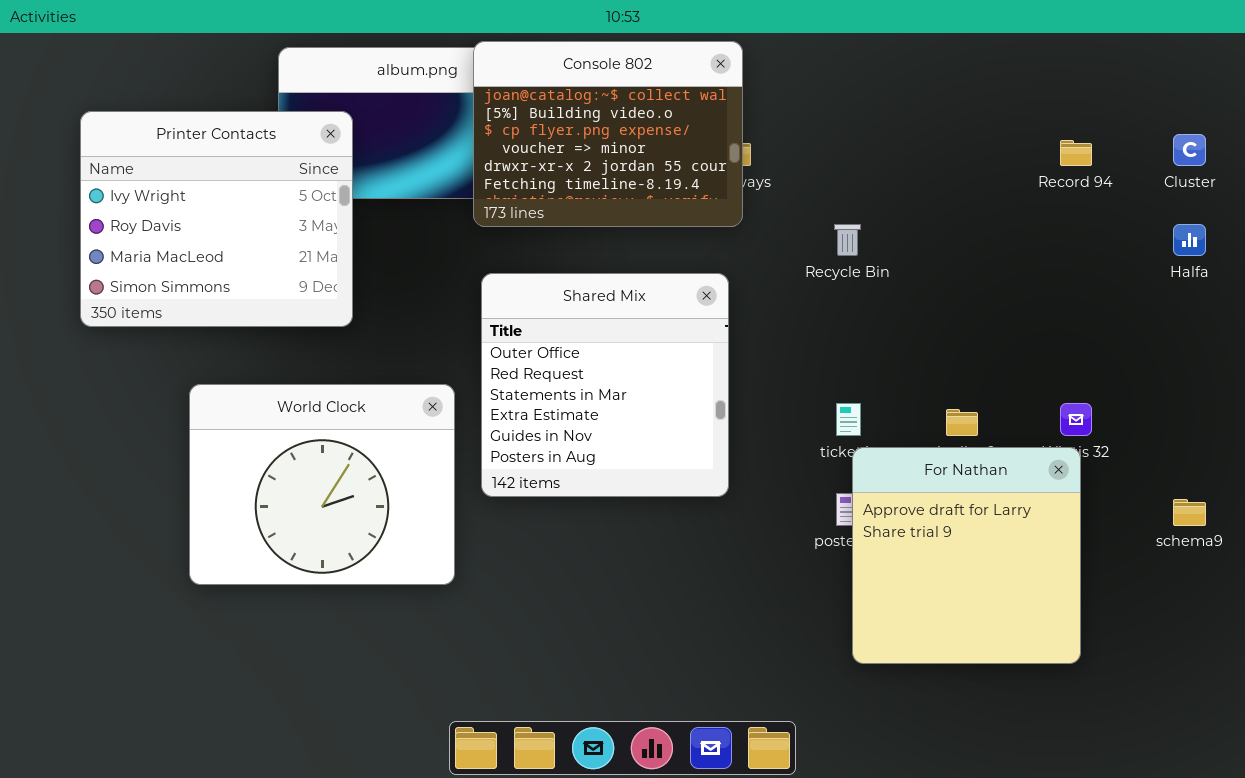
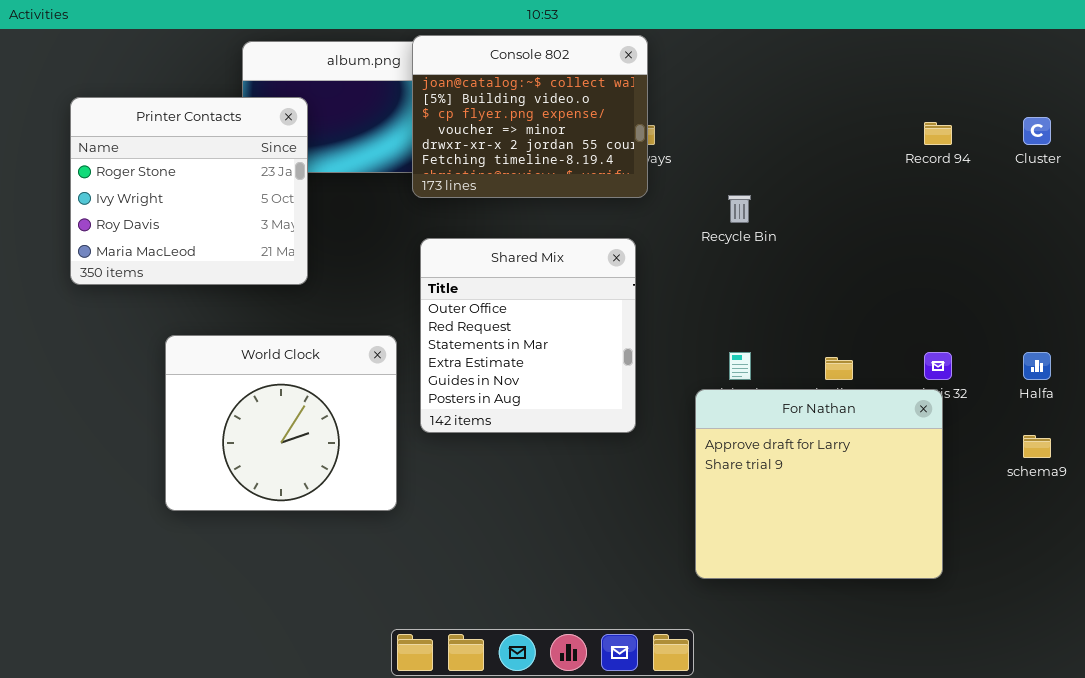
Printer Contacts: [80,111,353,327] -> [70,97,308,285], scrolled up 1 row
Halfa: [1173,224,1206,256] -> [1023,352,1051,380], moved
For Nathan: [852,447,1081,664] -> [695,389,943,579], resized

